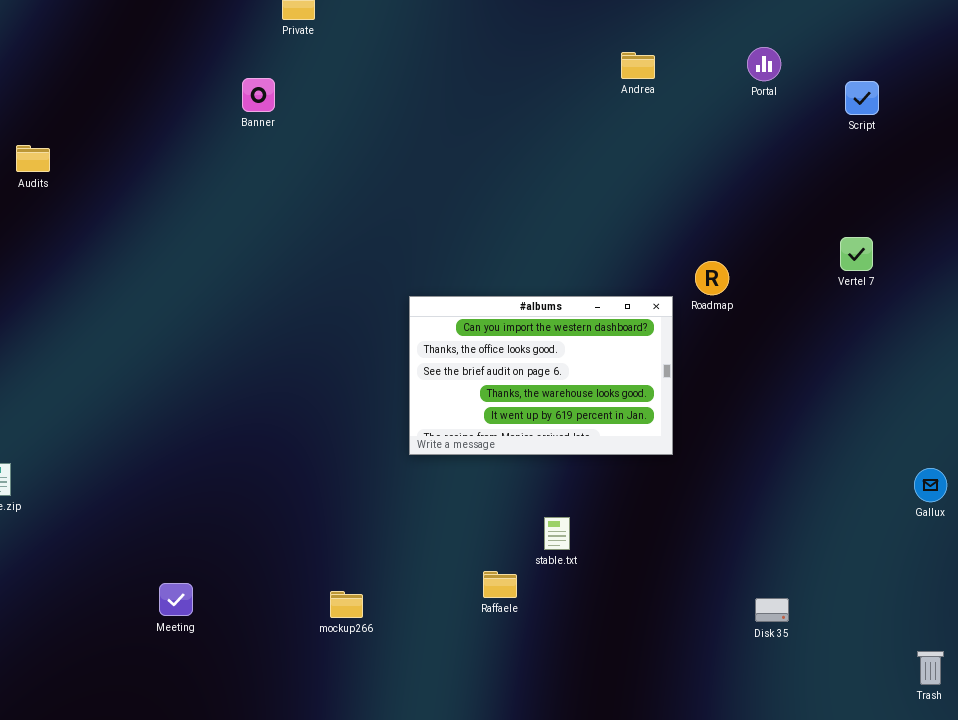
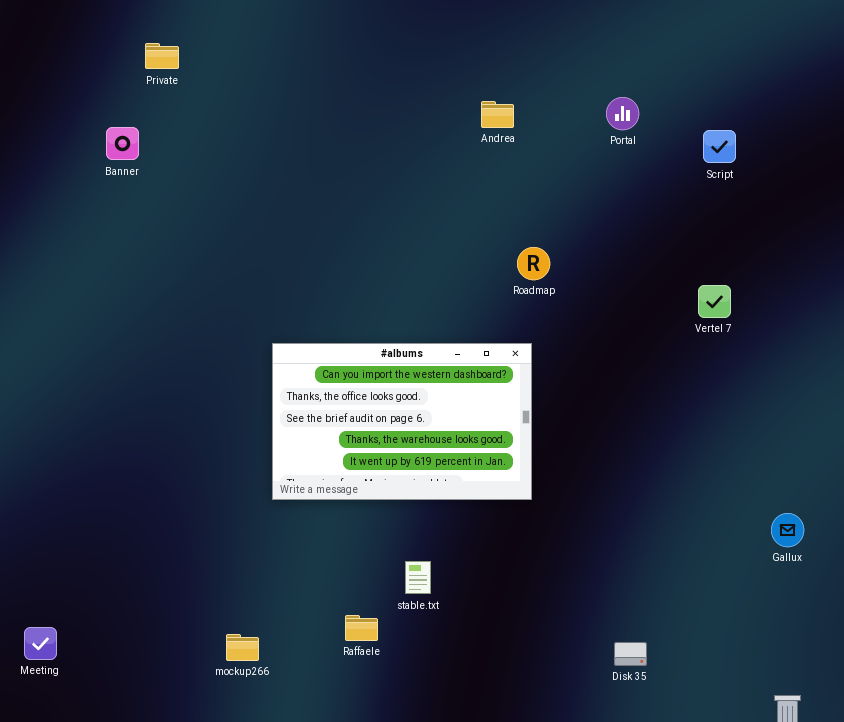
Roadmap: [695,261,729,295] -> [517,247,550,280], moved
mockup266: [330,591,363,618] -> [226,634,259,661], moved

